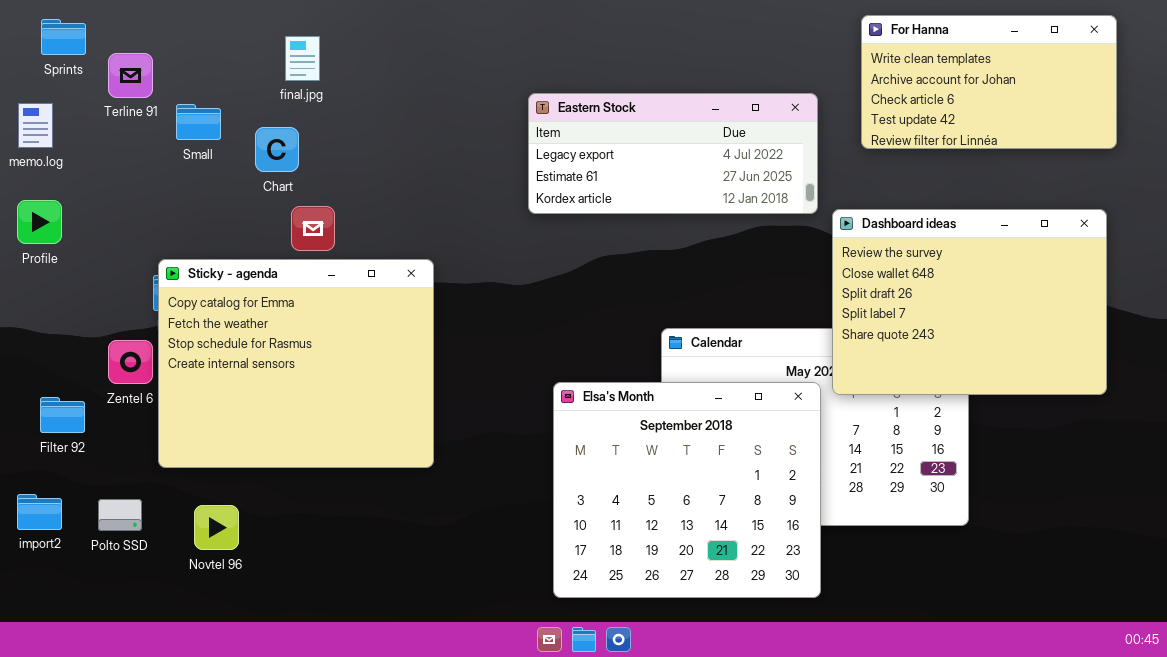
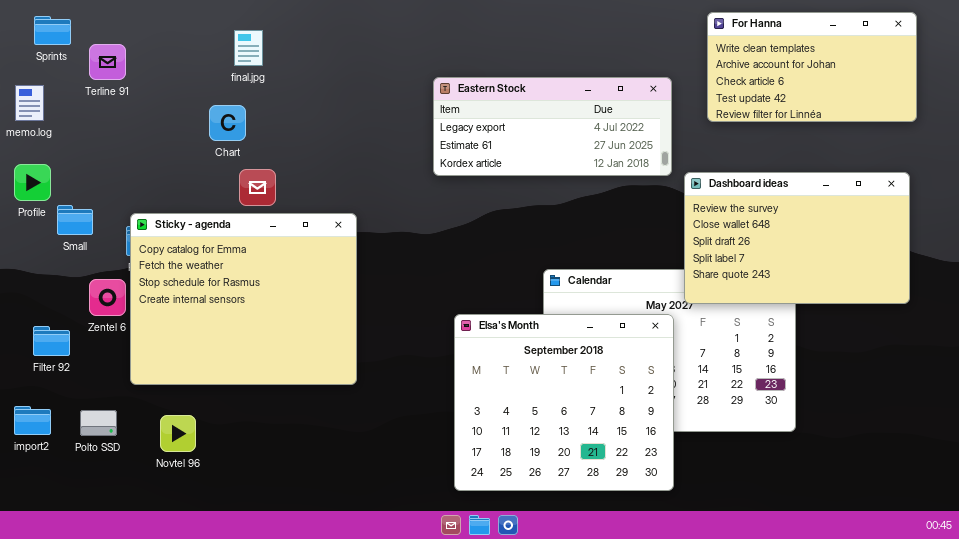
Small: [176,104,221,140] -> [57,205,93,235], moved
Dashboard ideas: [832,209,1107,395] -> [684,172,910,304], resized

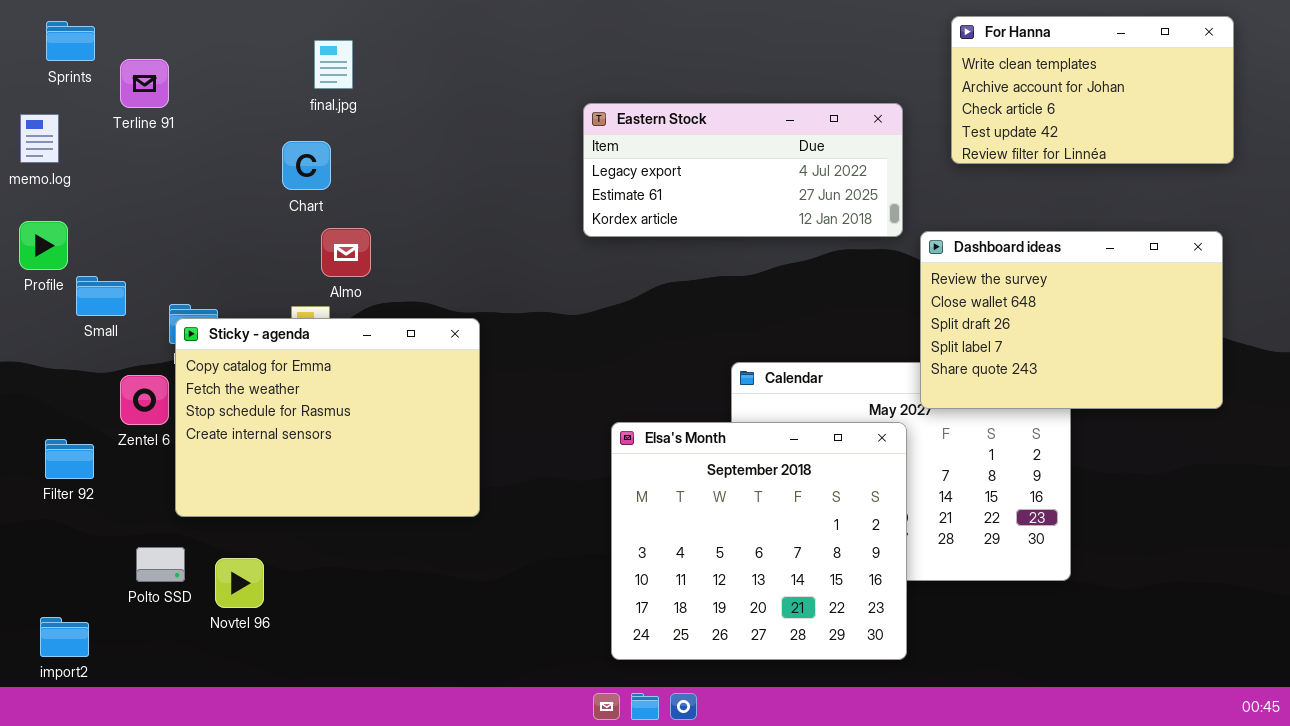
Sticky - agenda: [130,213,357,385] -> [175,318,480,517], resized
import2: [14,406,51,435] -> [40,617,89,657], moved
Polto SSD: [80,410,117,436] -> [136,547,185,582], moved

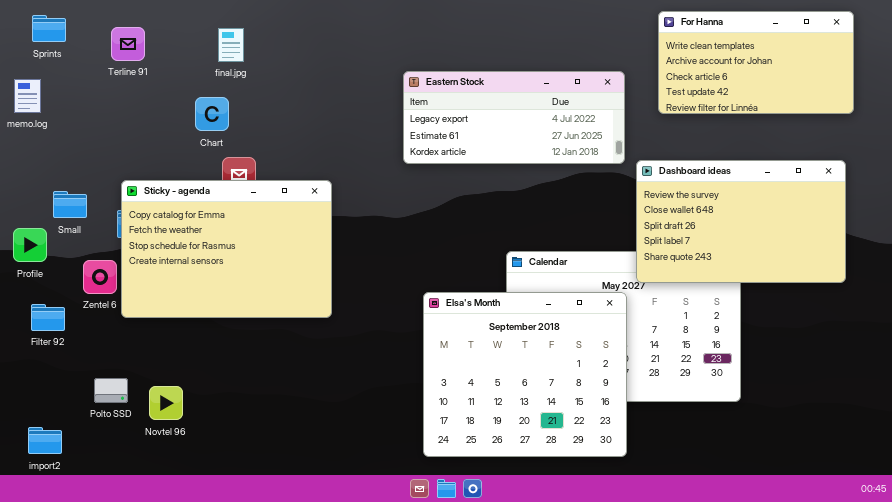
Terline 91: [120,59,169,108] -> [111,27,145,61], moved
Profile: [19,221,68,270] -> [13,228,47,262], moved
Sticky - agenda: [175,318,480,517] -> [121,180,332,318], moved

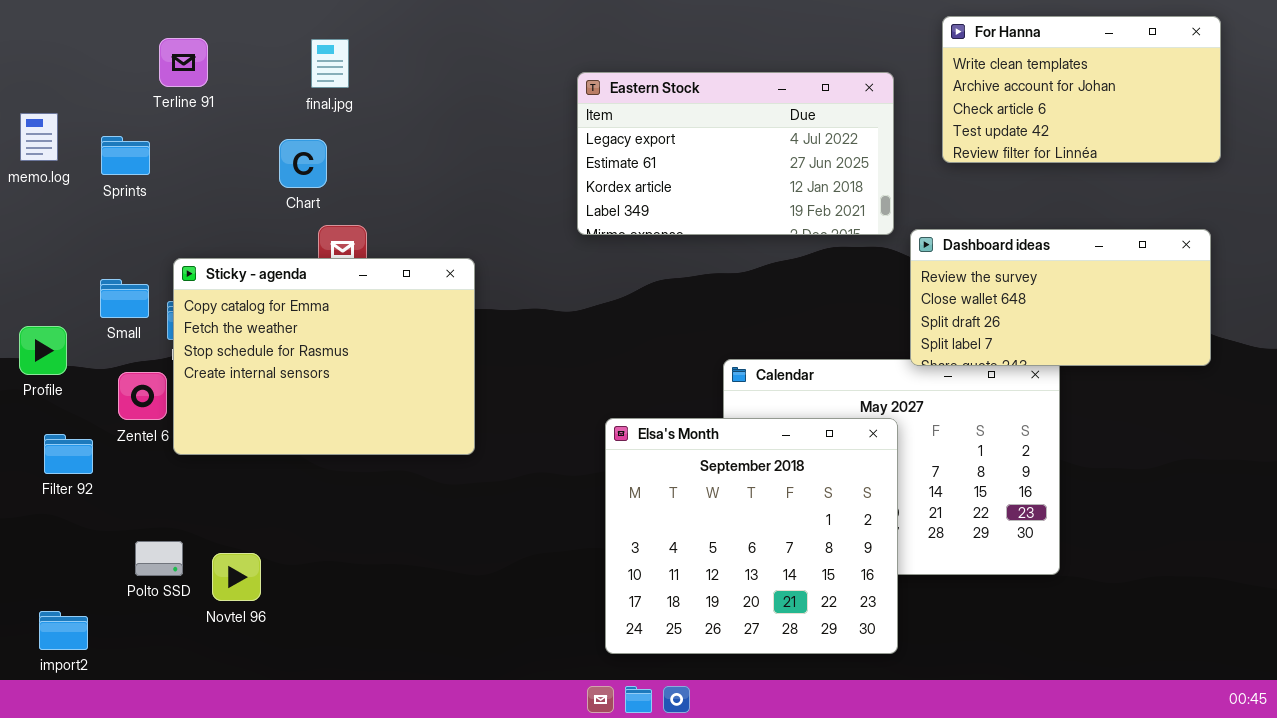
Sprints: [32,15,66,42] -> [101,136,150,175], moved
Eastern Stock: [403,71,625,164] -> [577,72,894,235], resized
Dashboard ideas: [636,160,846,283] -> [910,229,1211,366], resized
Small: [53,191,87,218] -> [100,279,149,318], moved

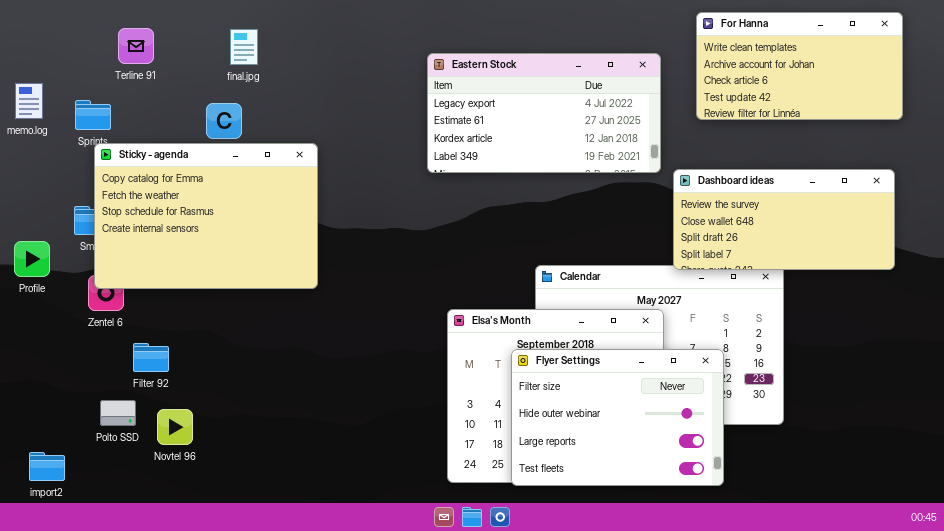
Sticky - agenda: [173,258,475,455] -> [94,143,318,289], moved
Filter 92: [44,434,93,474] -> [133,343,169,372], moved
Flyer Settings: none -> [511,349,724,486], opened

